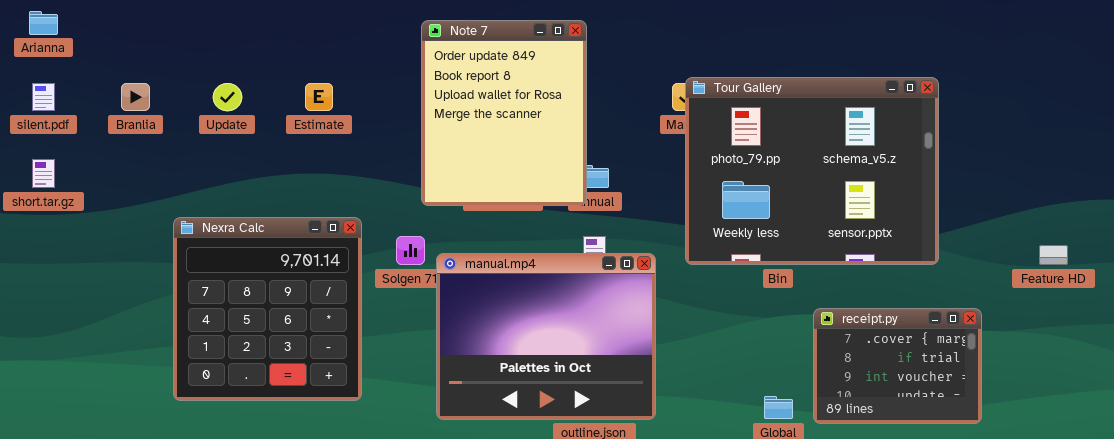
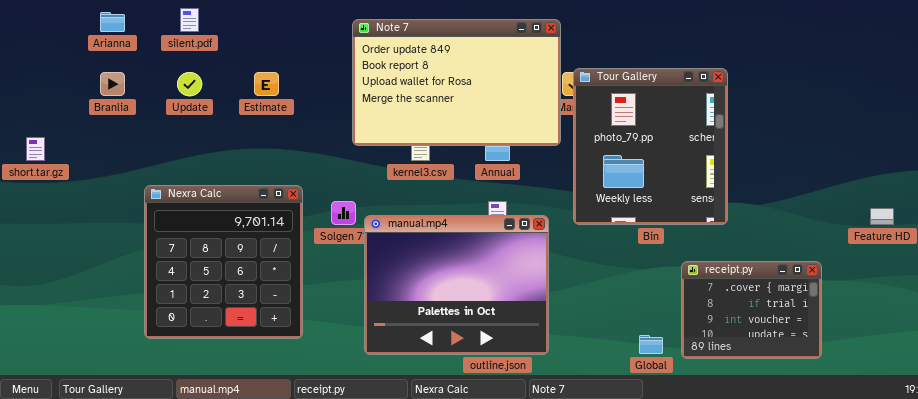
Arianna: [29,11,58,35] -> [100,12,125,32], moved
Note 7: [421,20,587,206] -> [352,19,561,146], resized
Tour Gallery: [685,77,939,265] -> [573,68,728,225], resized
silent.pdf: [32,83,55,111] -> [180,8,199,32], moved

